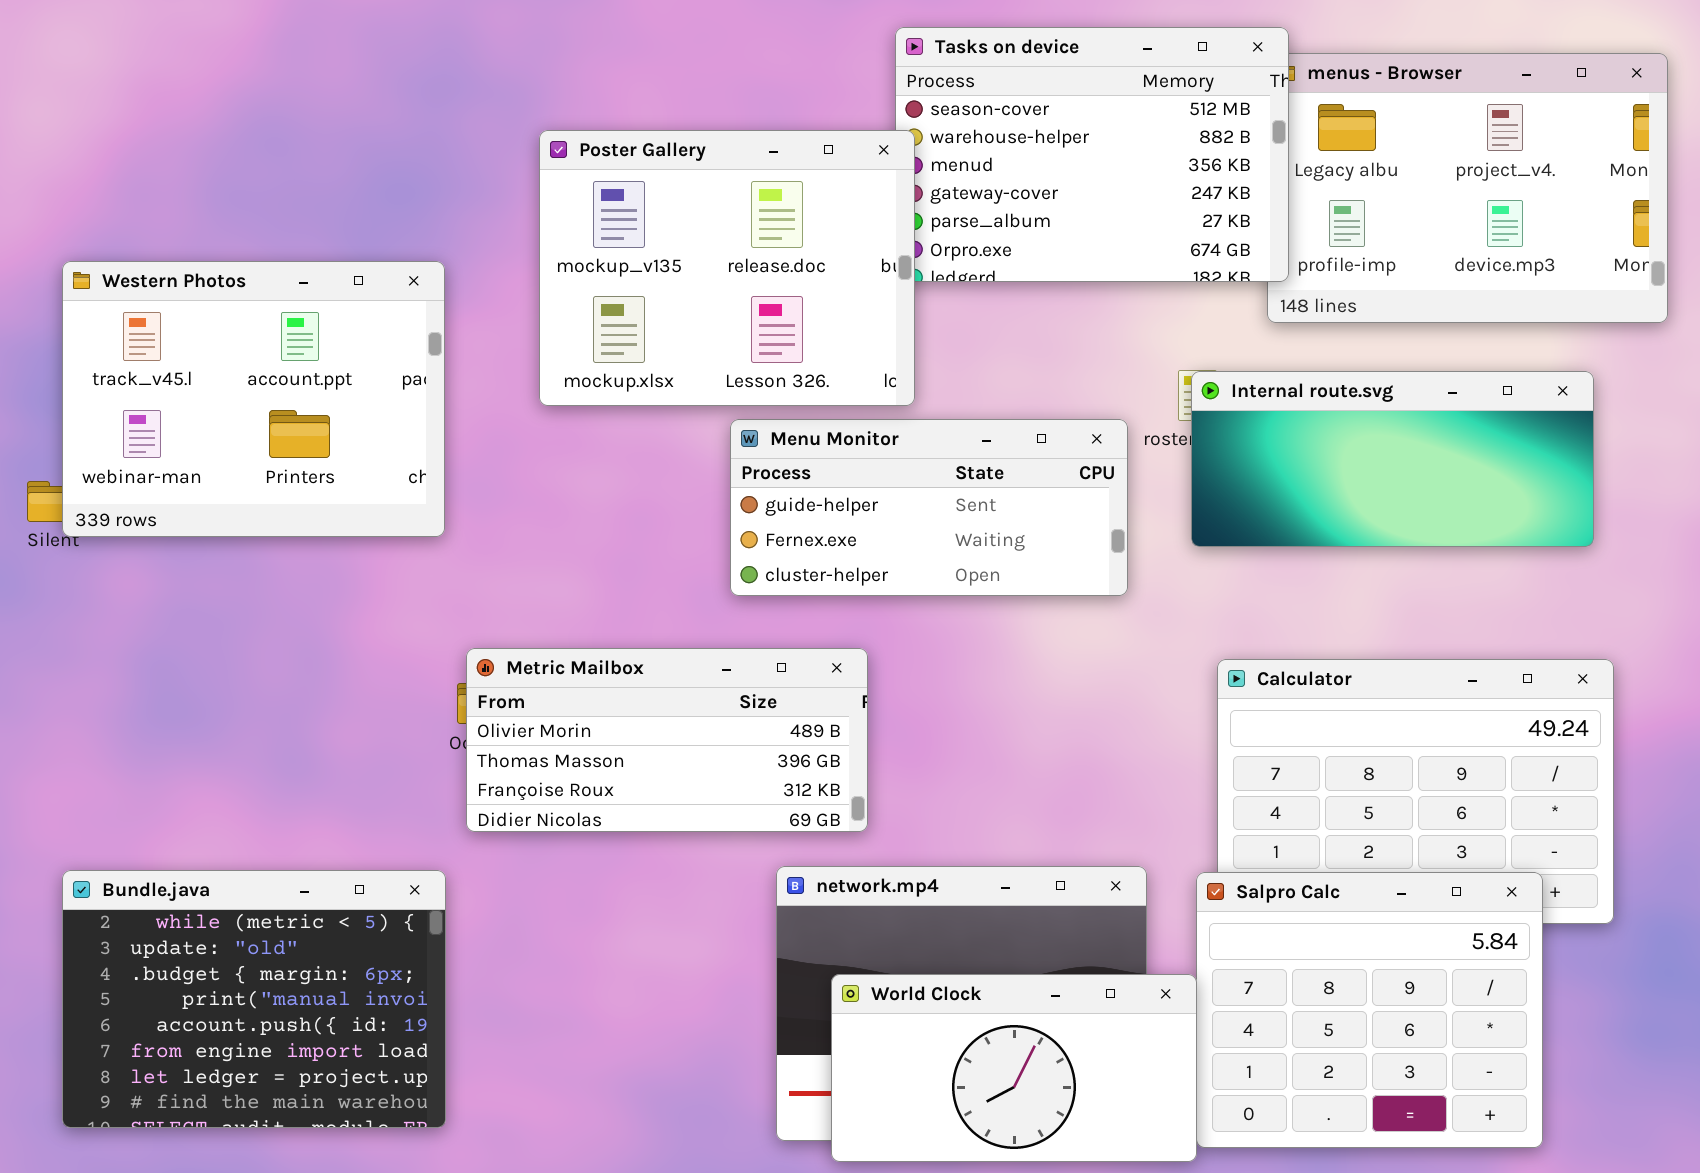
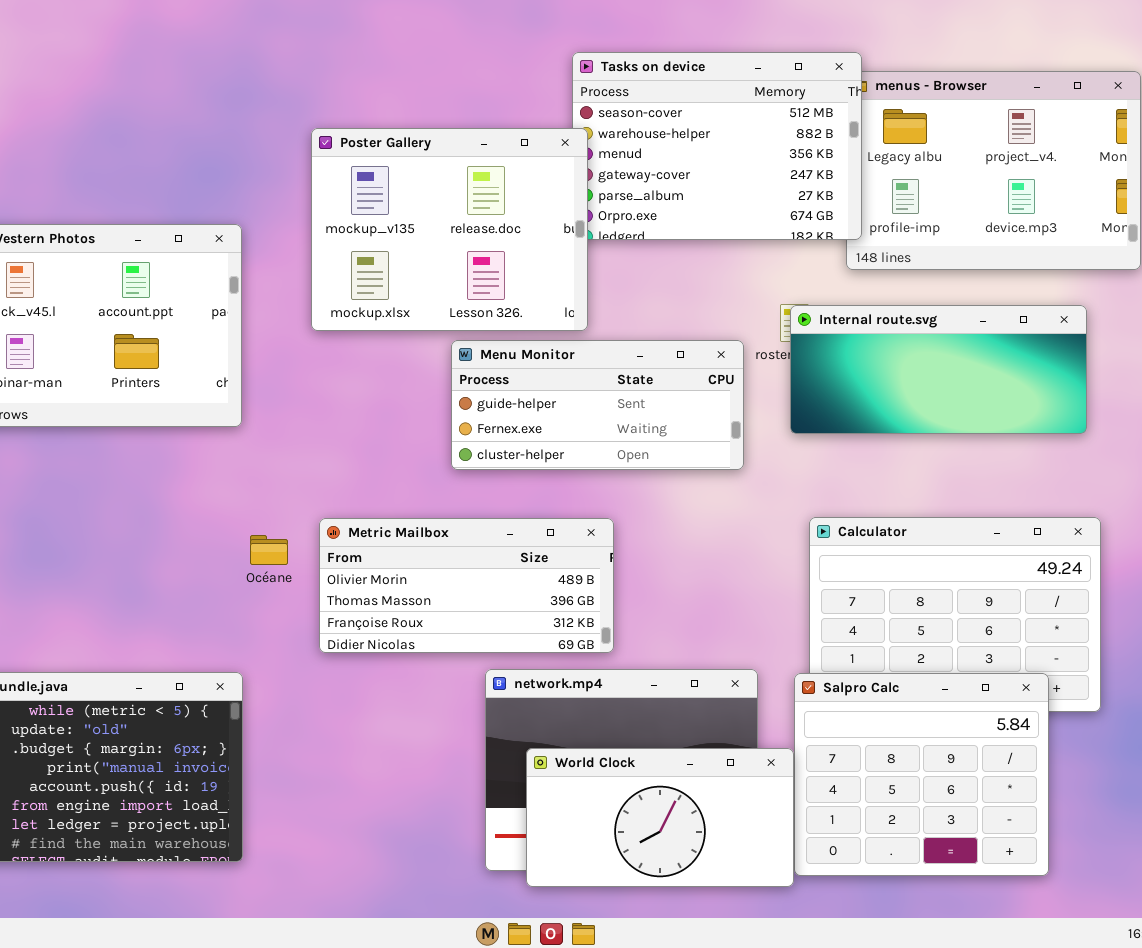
Metric Mailbox: [466,648,868,832] -> [319,518,614,653], moved

